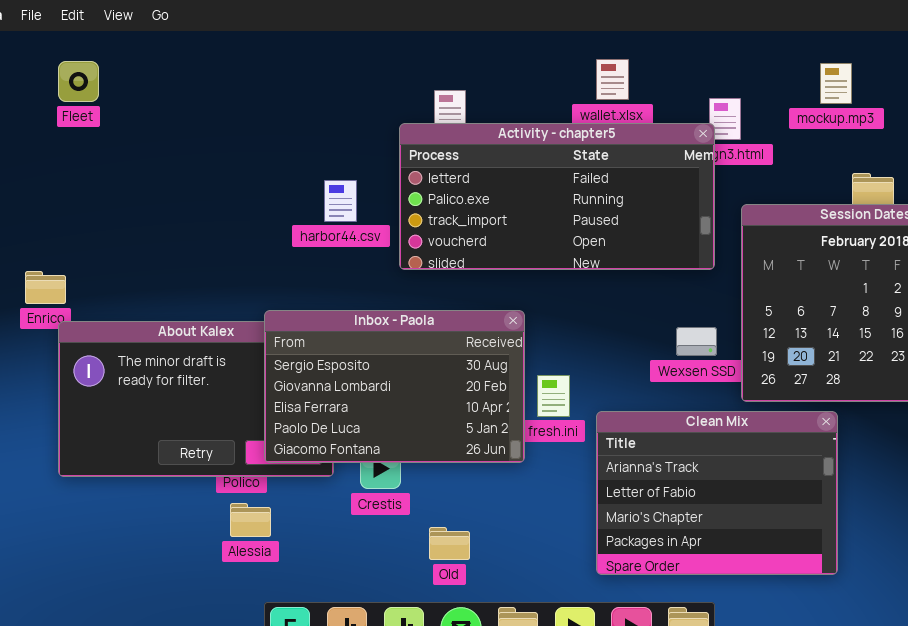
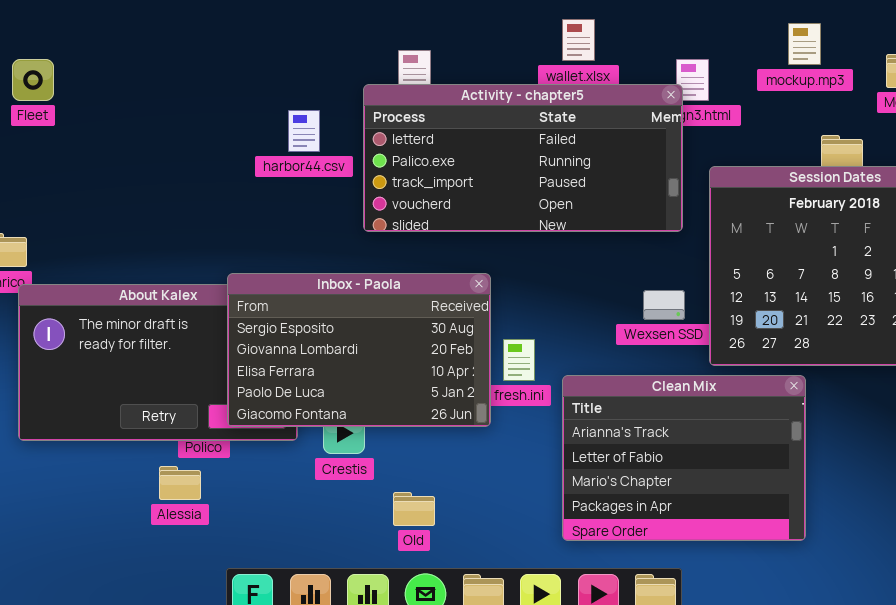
Fleet: [58,61,99,102] -> [12,59,54,101], moved
harbor44.csv: [324,180,357,222] -> [288,110,320,152], moved
Alessia: [230,503,271,537] -> [159,466,201,500], moved

